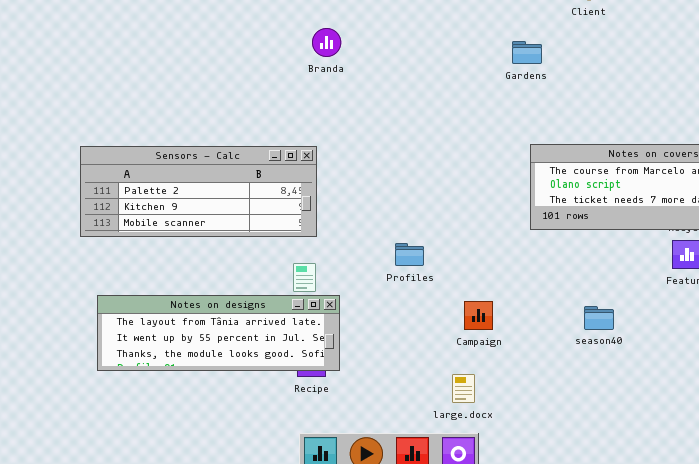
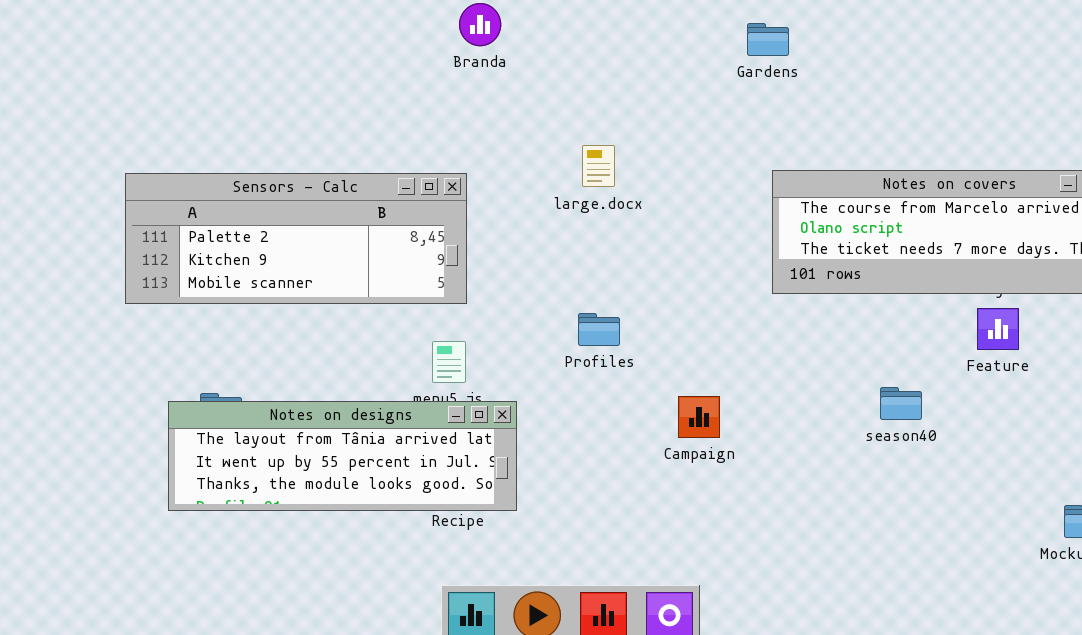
Notes on designs: [97,295,340,371] -> [168,401,517,511], moved
season40: [584,306,614,330] -> [880,387,922,420], moved
large.docx: [452,374,475,403] -> [582,145,615,187], moved

